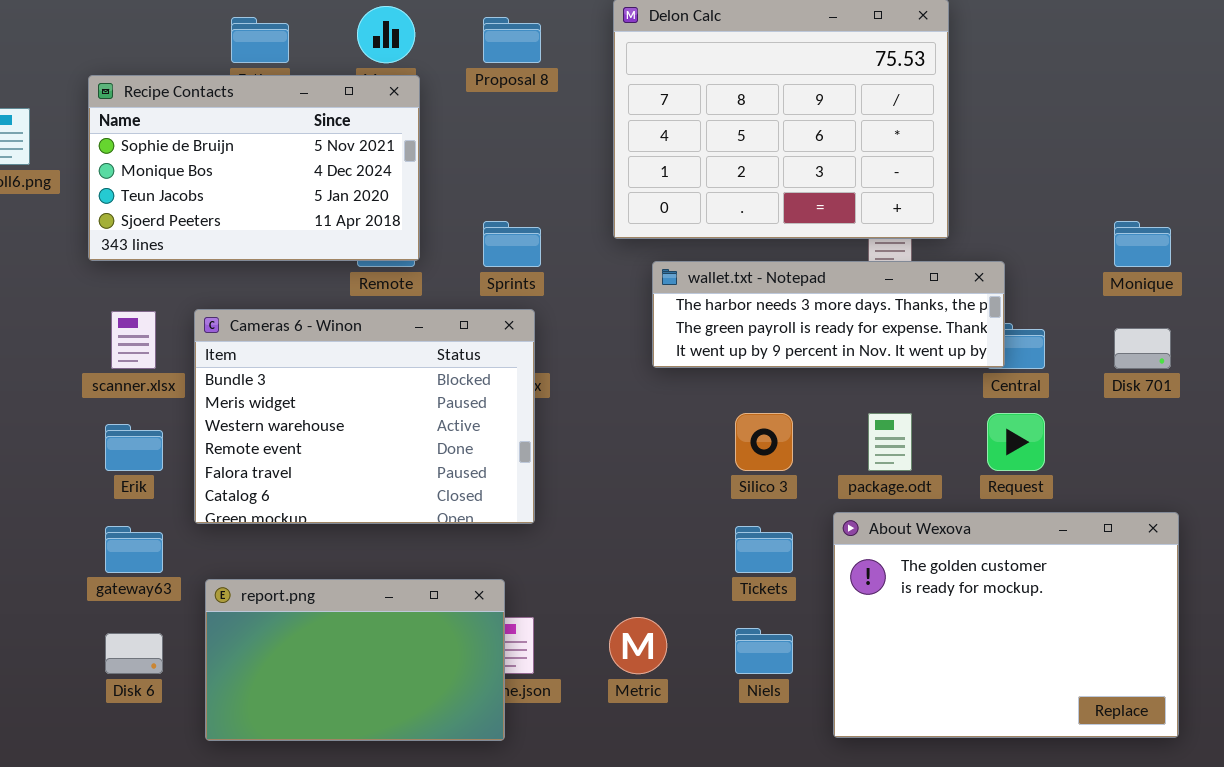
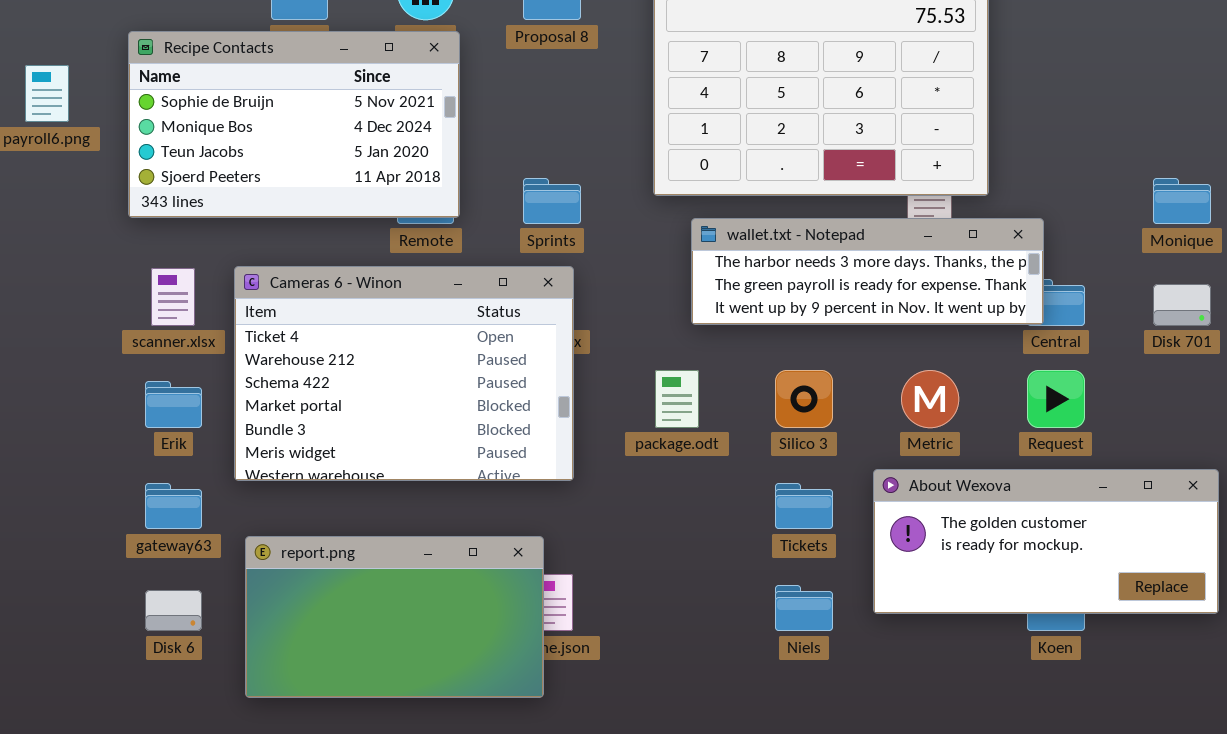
Cameras 6 - Winon: [194,309,535,524] -> [234,266,574,481], scrolled up 4 rows
package.odt: [868,413,912,471] -> [655,370,699,428], moved
About Wexova: [833,512,1179,738] -> [873,469,1219,614], resized
Metric: [609,617,667,674] -> [901,370,959,428], moved

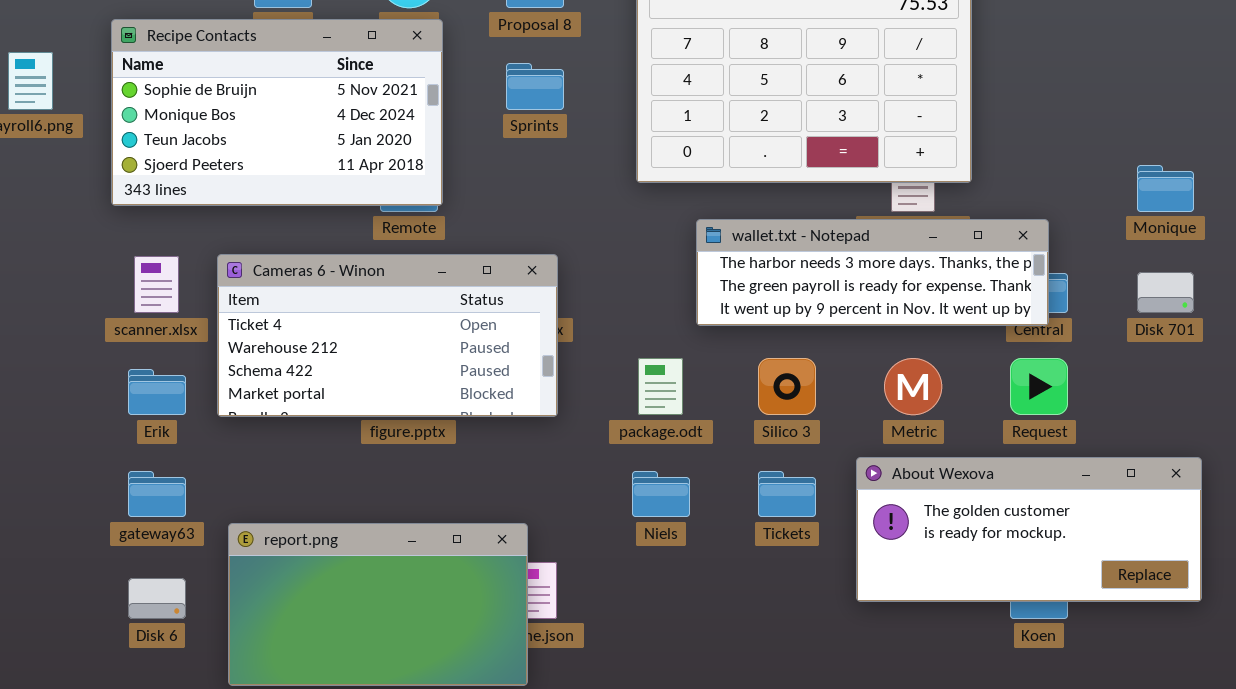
Sprints: [523,178,581,224] -> [506,63,564,110], moved
wallet.txt - Notepad: [691,218,1044,325] -> [696,219,1049,326], moved
Cameras 6 - Winon: [234,266,574,481] -> [217,254,558,417], resized
Niels: [775,585,833,631] -> [632,471,690,517], moved

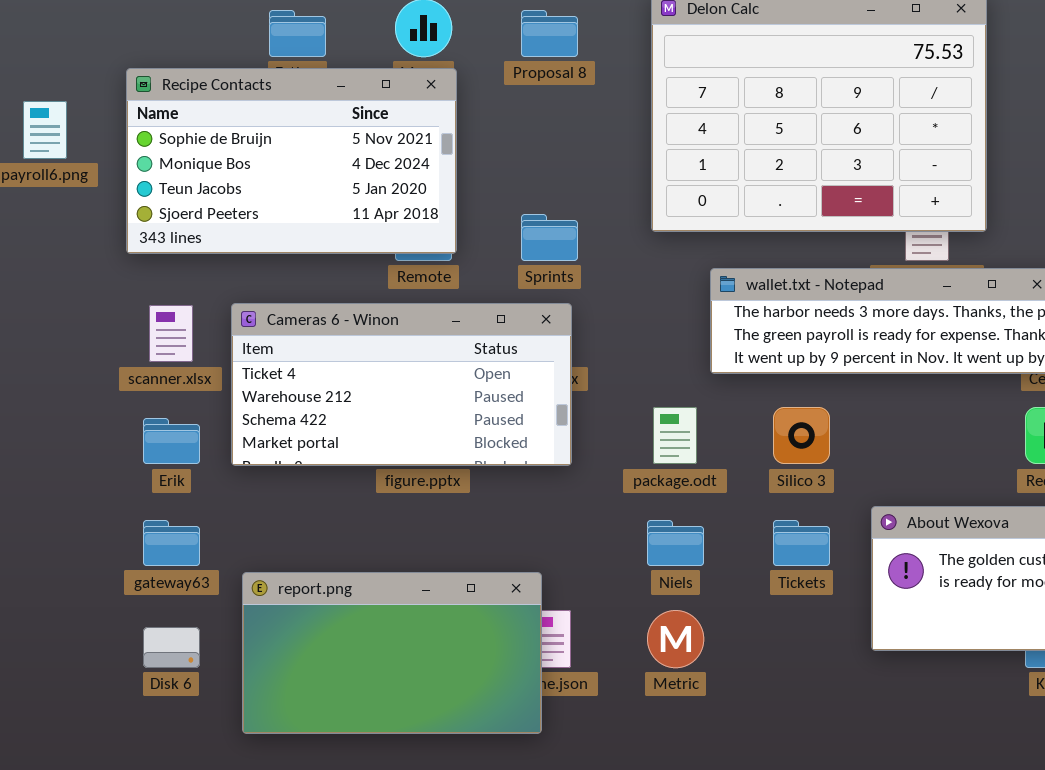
Sprints: [506,63,564,110] -> [521,214,578,261], moved
Metric: [884,358,942,415] -> [647,610,704,668], moved

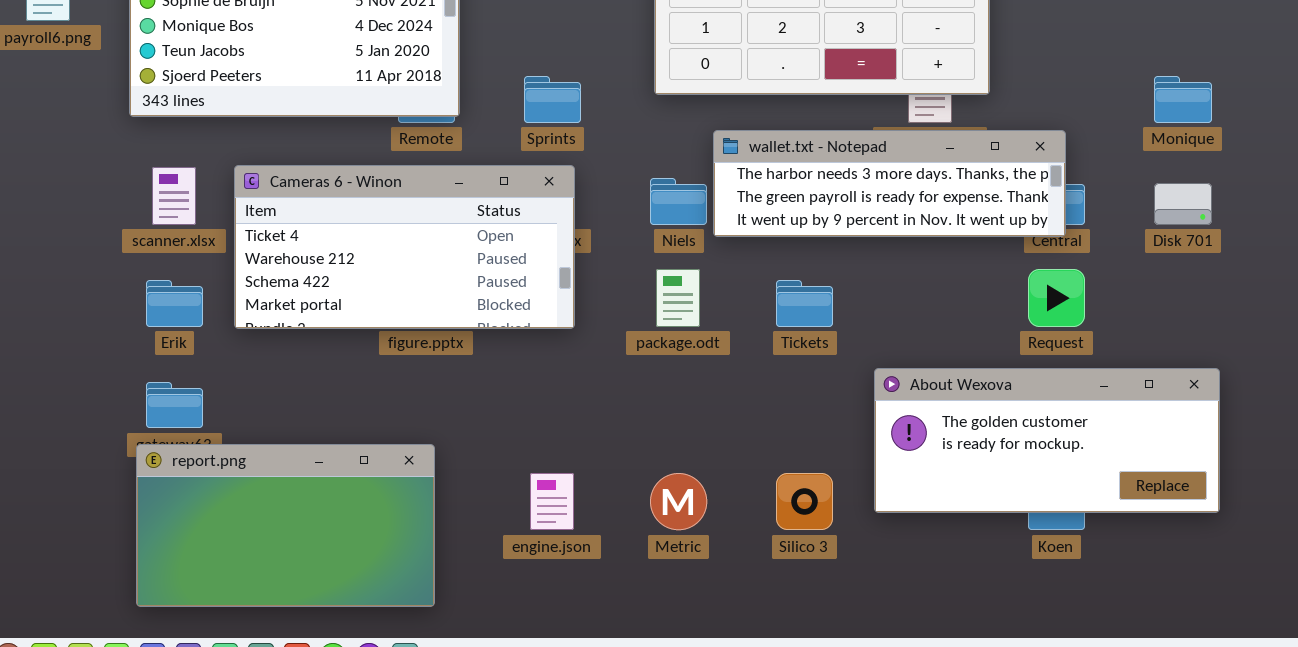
Silico 3: [773,407,830,464] -> [776,473,833,530], moved
Niels: [647,520,704,566] -> [650,178,707,225], moved
Tickets: [773,520,830,566] -> [776,280,833,327], moved
report.png: [242,572,542,734] -> [136,444,435,607], moved

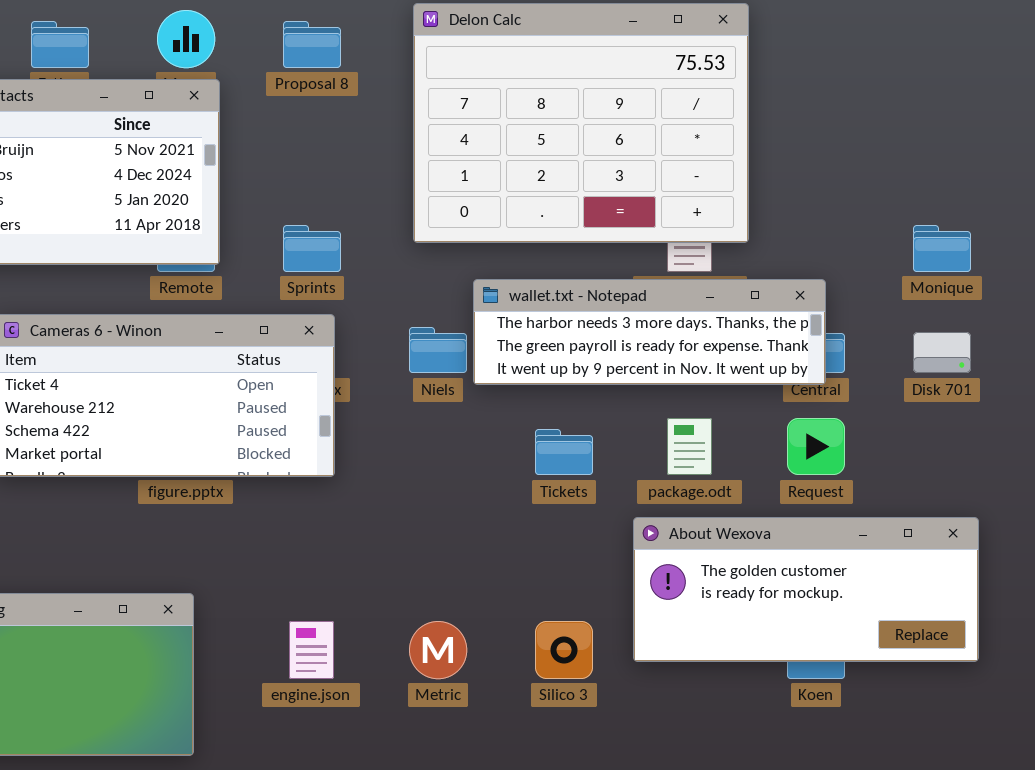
package.odt: [656,269,700,327] -> [667,418,712,475], moved

